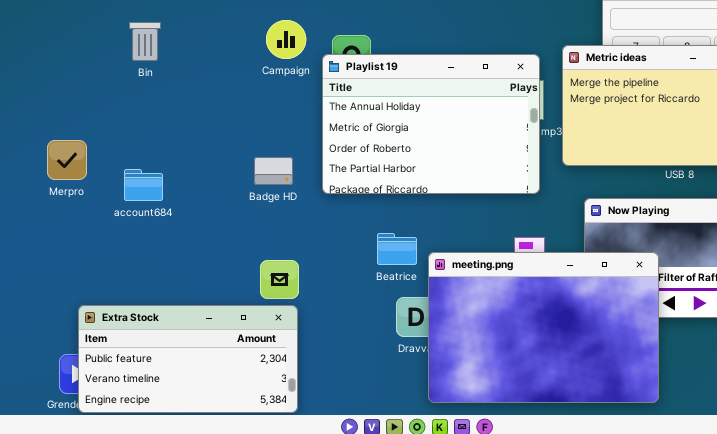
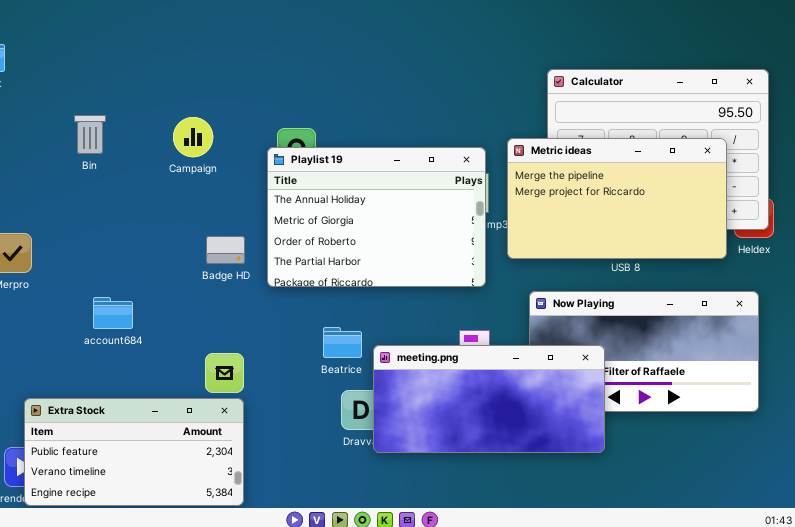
Campaign: [266,20,306,59] -> [173,117,213,157], moved
Badge HD: [254,157,293,185] -> [206,236,245,264], moved
account684: [124,169,163,201] -> [93,297,133,329], moved
meeting.png: [428,252,659,403] -> [373,345,605,453], resized

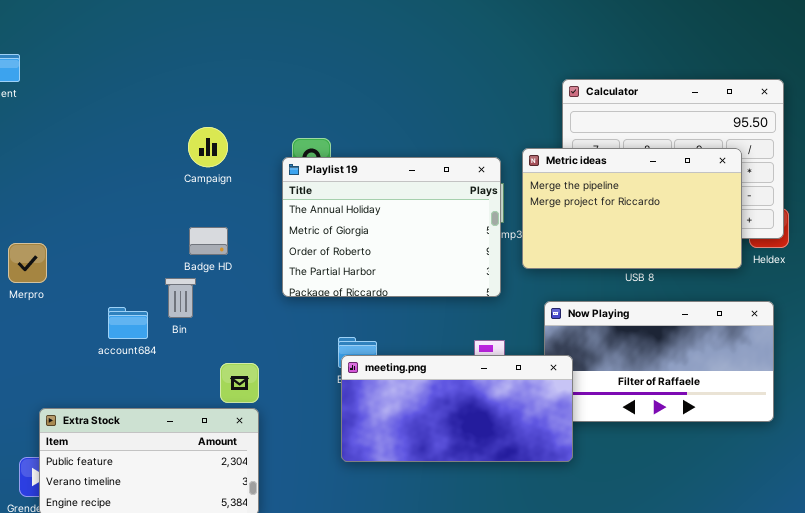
Bin: [74,115,106,154] -> [165,278,196,318], moved
Badge HD: [206,236,245,264] -> [189,227,228,255], moved
meeting.png: [373,345,605,453] -> [341,355,573,462], moved

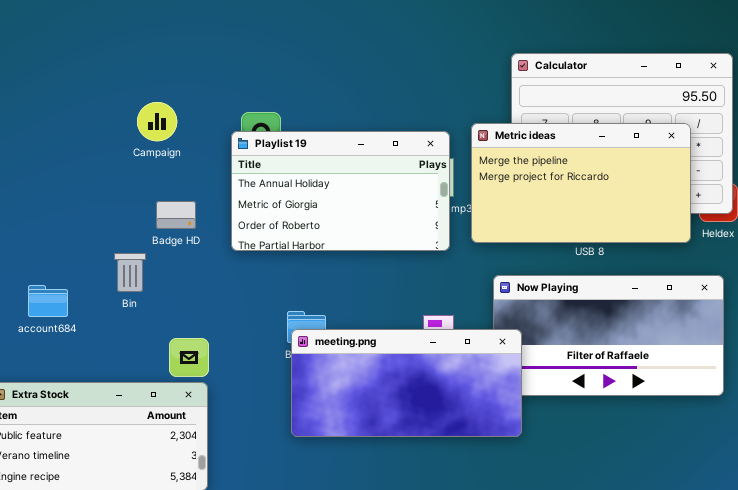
Playlist 19: [282,157,501,297] -> [231,131,450,251], resized
Badge HD: [189,227,228,255] -> [156,201,196,229], moved
account684: [108,307,148,339] -> [28,285,68,317], moved

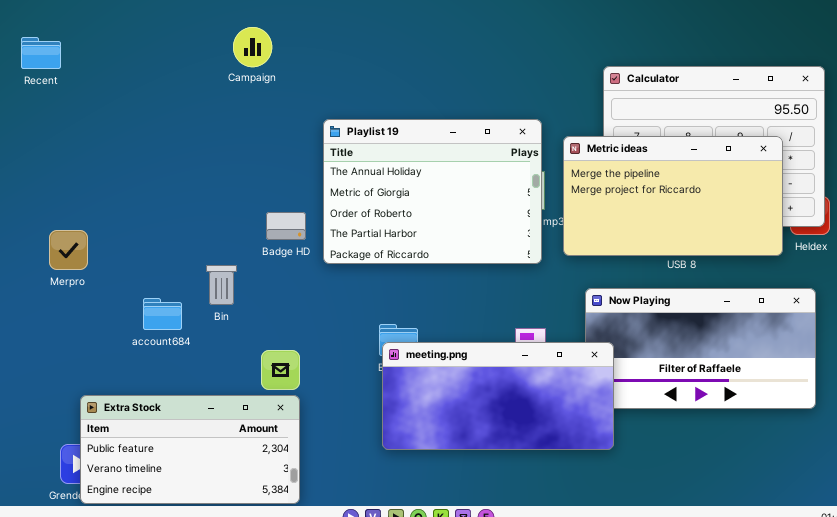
Campaign: [137,102,177,141] -> [233,27,272,67], moved
Playlist 19: [231,131,450,251] -> [323,119,542,264], resized
Badge HD: [156,201,196,229] -> [266,212,306,240], moved
account684: [28,285,68,317] -> [143,298,182,330], moved

